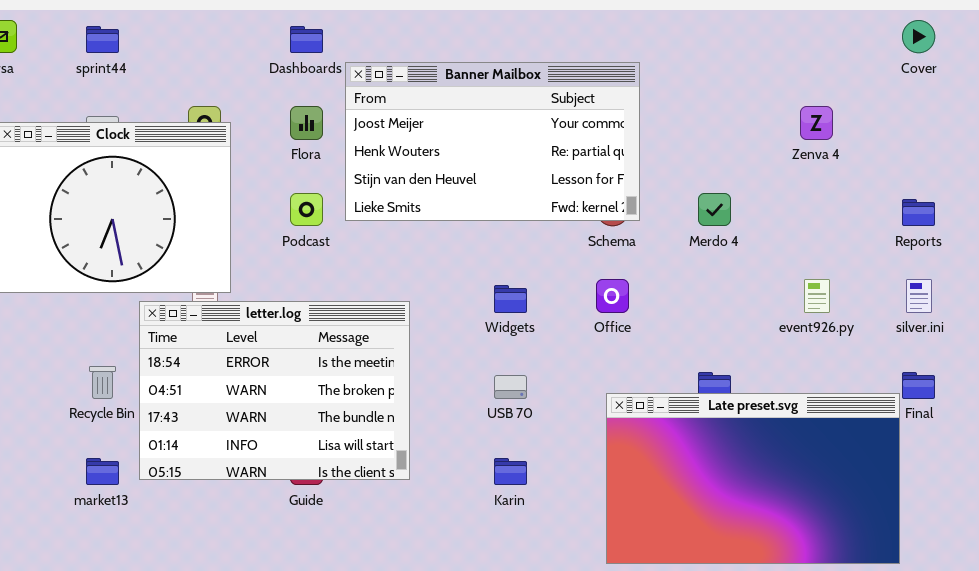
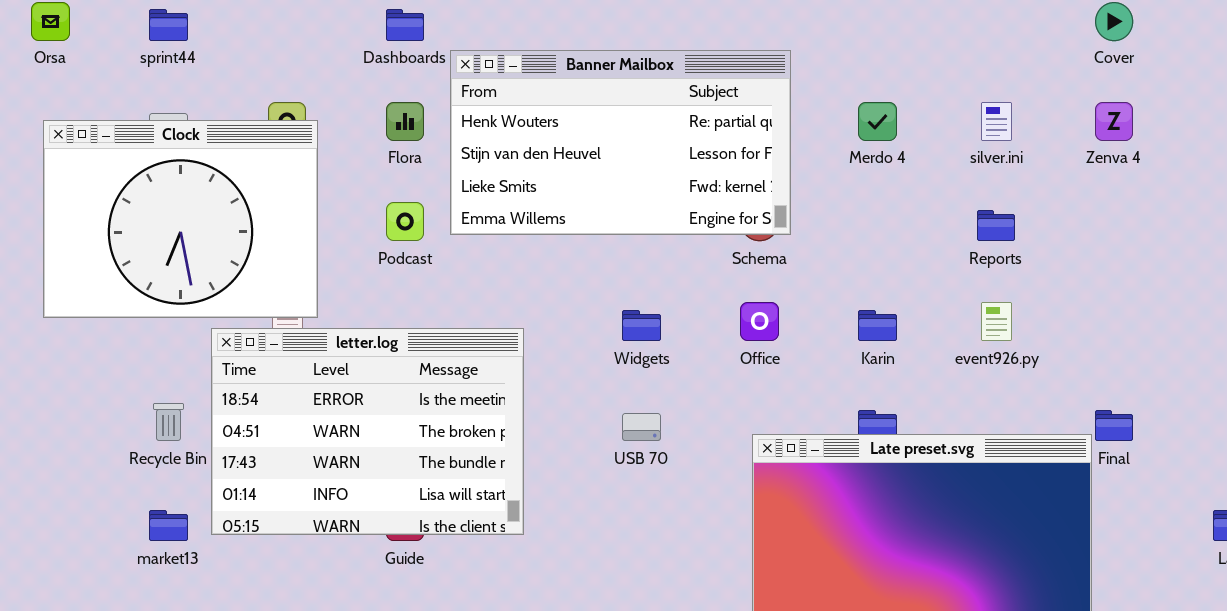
Banner Mailbox: [345,62,640,221] -> [450,50,791,235], scrolled down 1 row
Zenva 4: [800,106,833,140] -> [1095,102,1133,141], moved
Merdo 4: [698,193,731,226] -> [858,102,897,141], moved
Reports: [902,199,935,226] -> [977,210,1015,241], moved
silver.ini: [906,279,932,313] -> [981,102,1012,141], moved
Karin: [494,458,527,485] -> [858,310,897,341], moved

